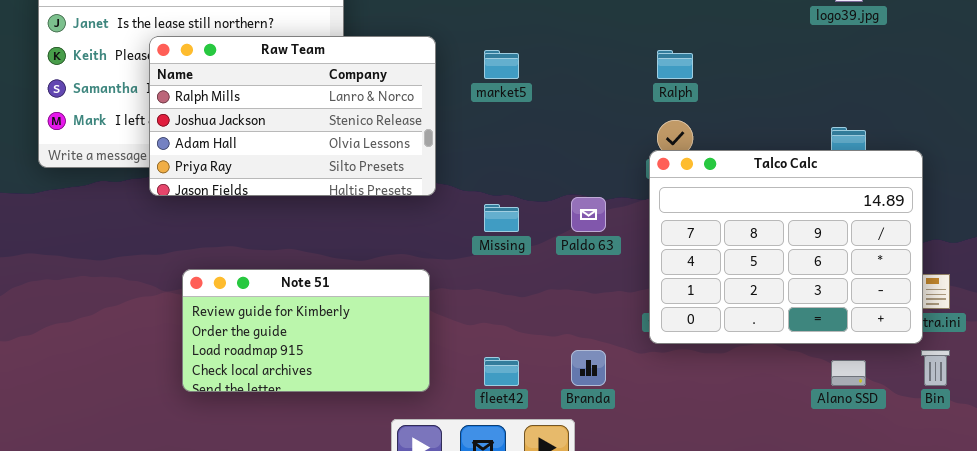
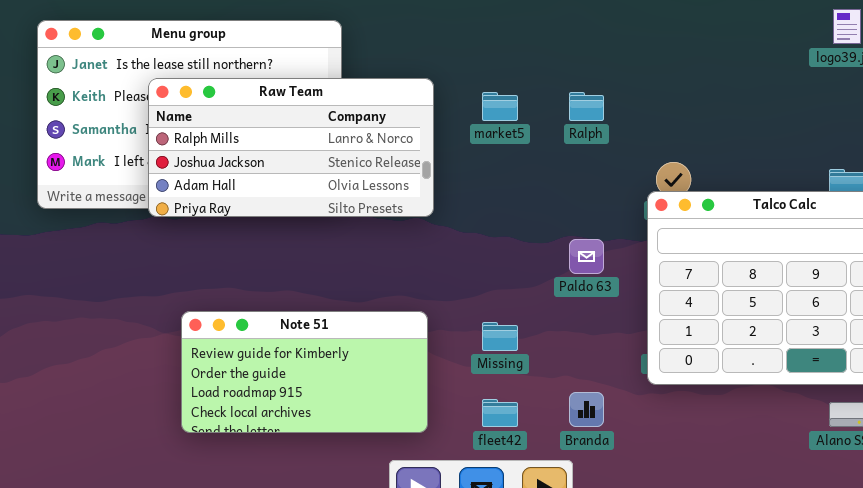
Raw Team: [149,36,436,196] -> [148,78,434,217], resized
Ralph: [657,50,693,79] -> [569,92,604,121], moved
Missing: [484,204,519,232] -> [482,322,518,351], moved

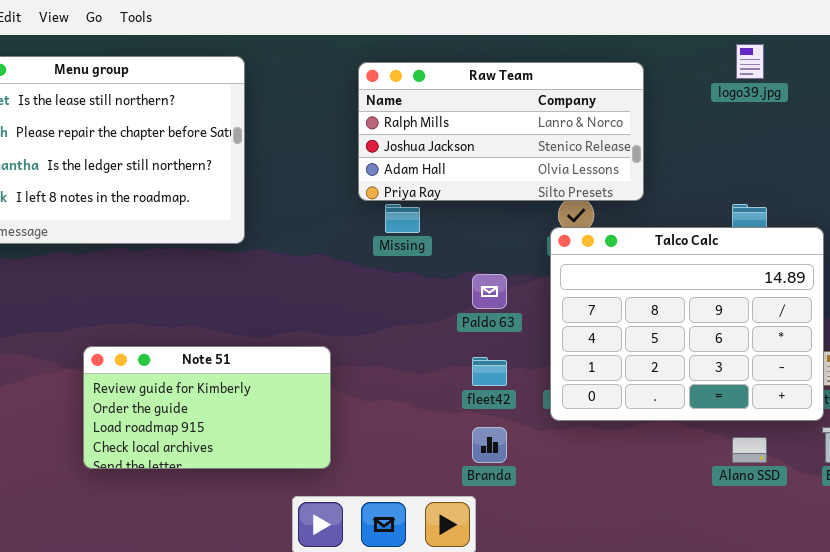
Raw Team: [148,78,434,217] -> [358,62,644,201], moved
Missing: [482,322,518,351] -> [385,204,420,233], moved
fleet42: [482,399,518,427] -> [472,357,507,386], moved

